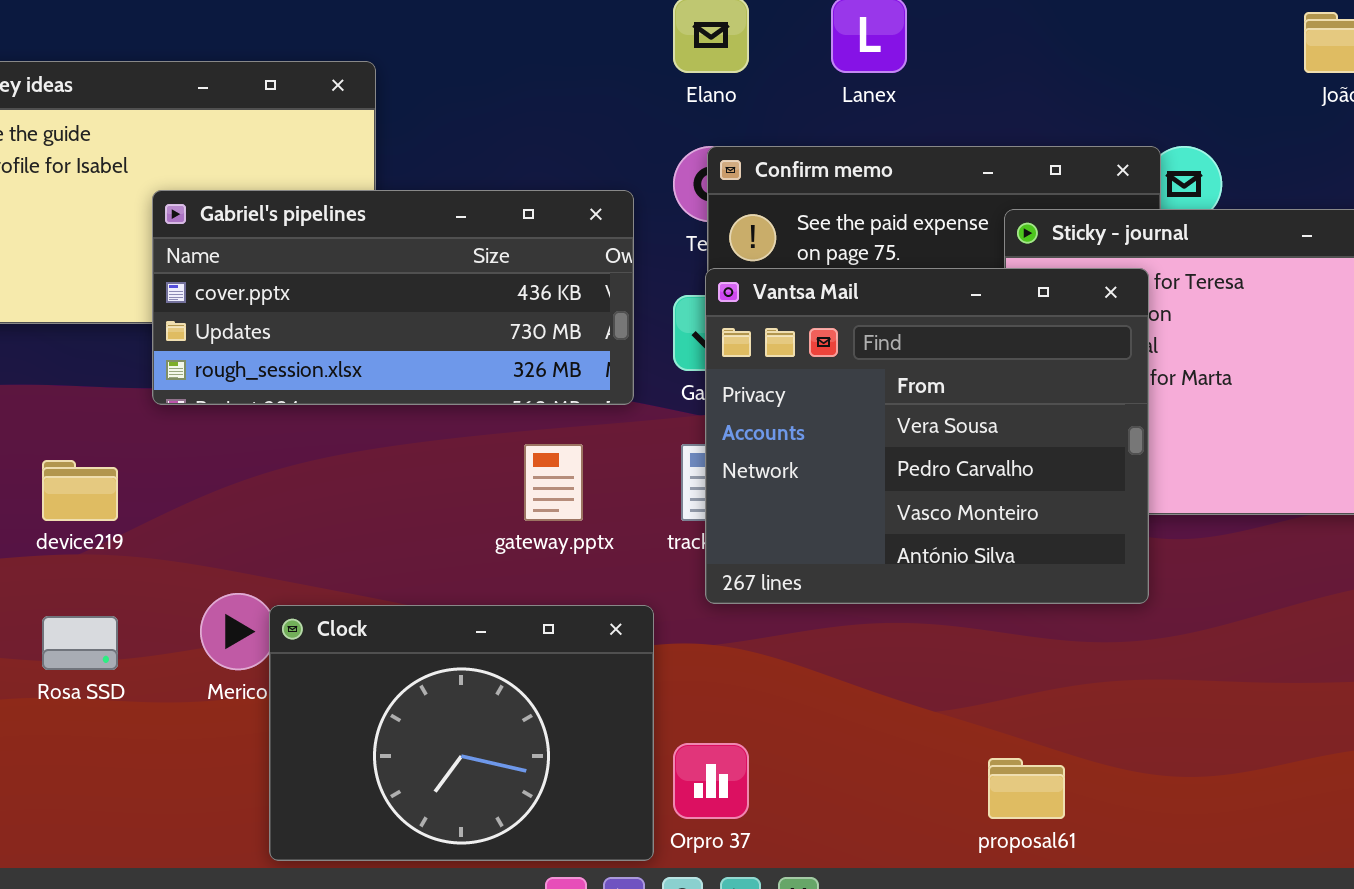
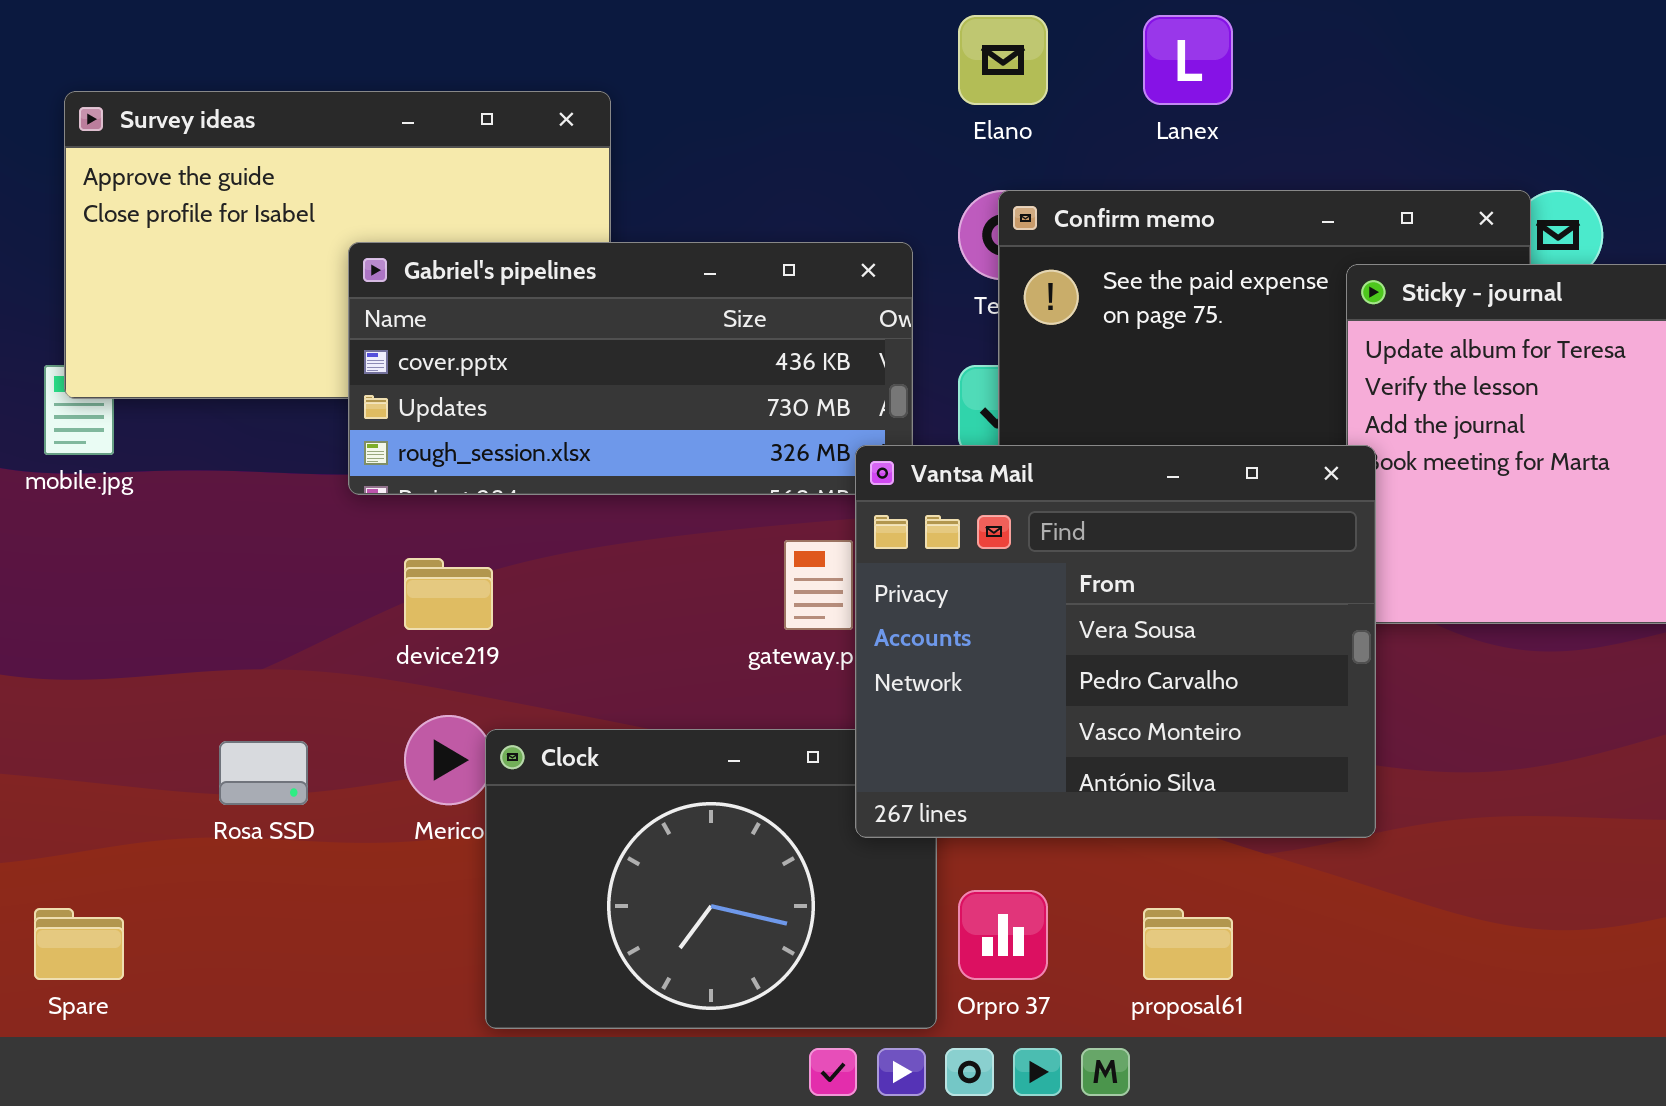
Vantsa Mail: [705,268,1149,604] -> [855,445,1376,838], moved
device219: [42,460,118,521] -> [404,558,493,630], moved
proposal61: [988,758,1065,819] -> [1143,908,1233,980], moved

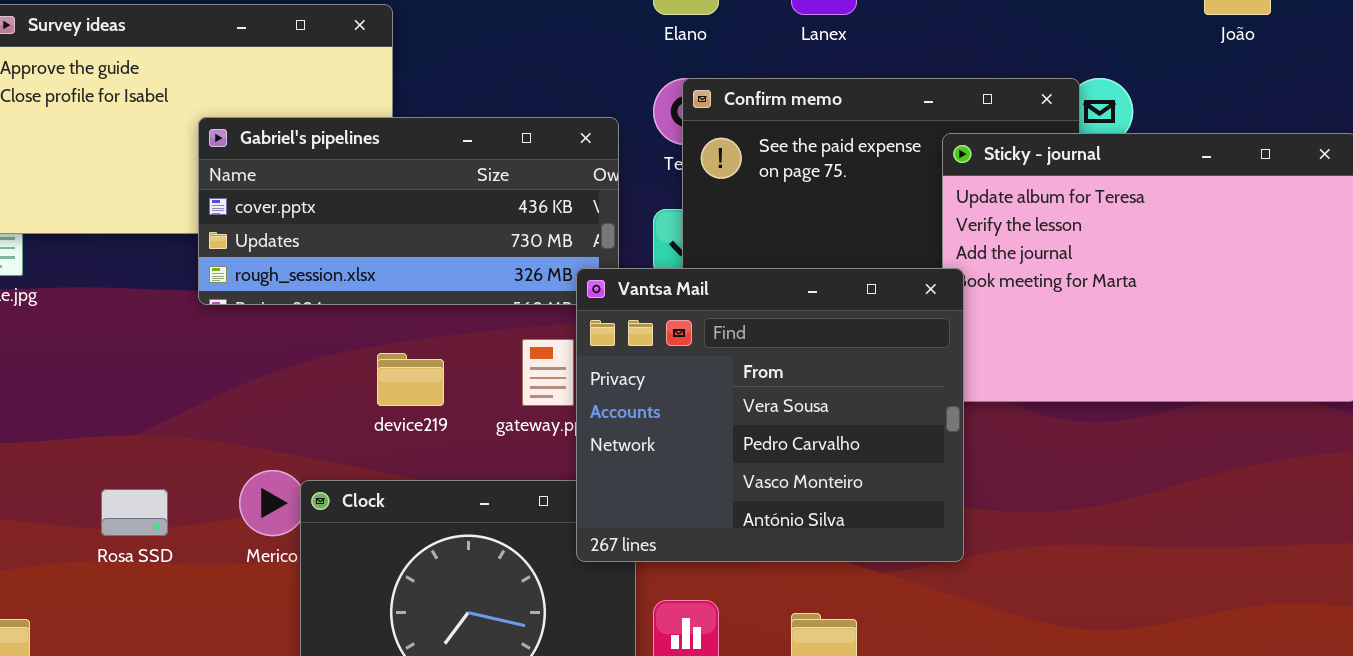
device219: [404,558,493,630] -> [377,353,444,406], moved

